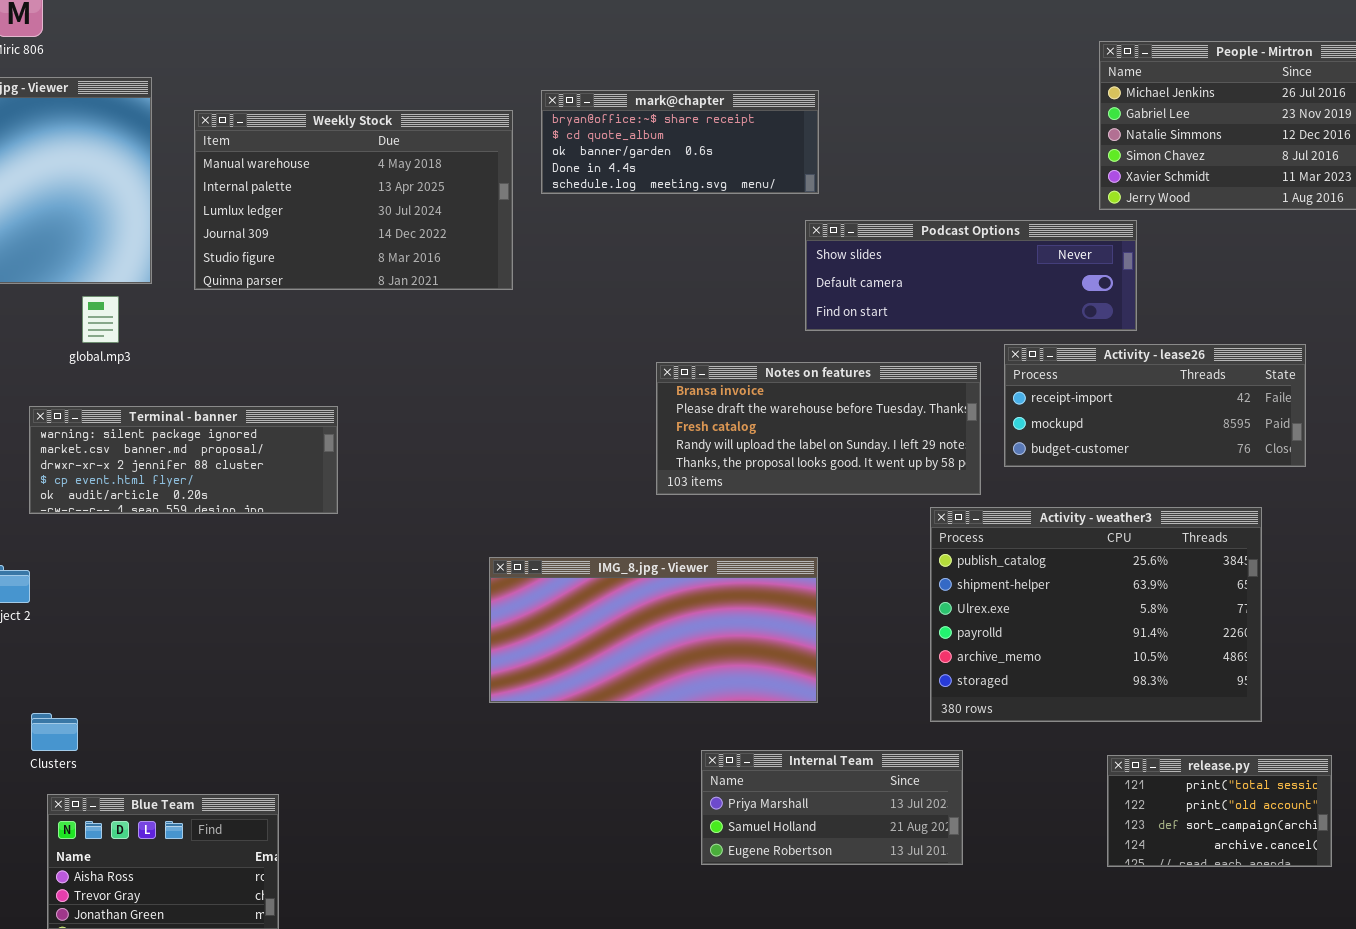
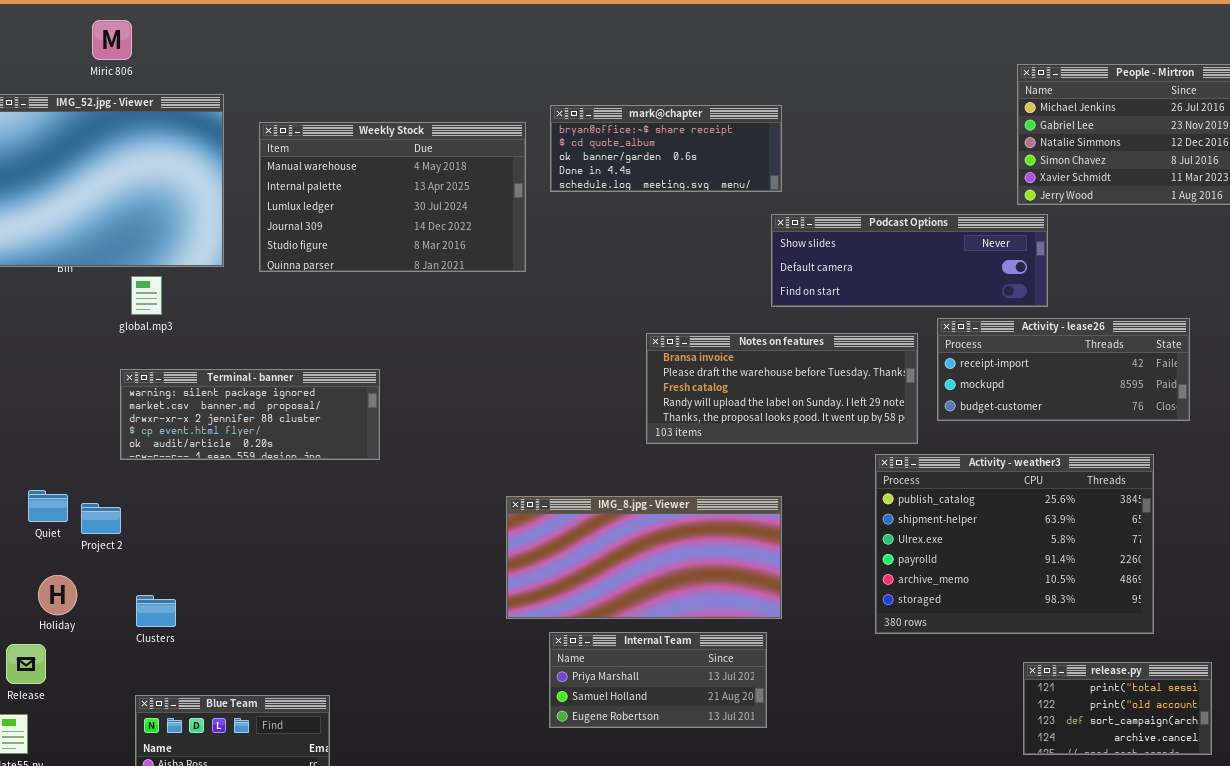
global.mp3: [82,296,119,343] -> [131,276,162,315], moved
Clusters: [31,713,78,751] -> [136,595,176,627], moved
Internal Team: [701,750,963,865] -> [549,632,767,728], moved

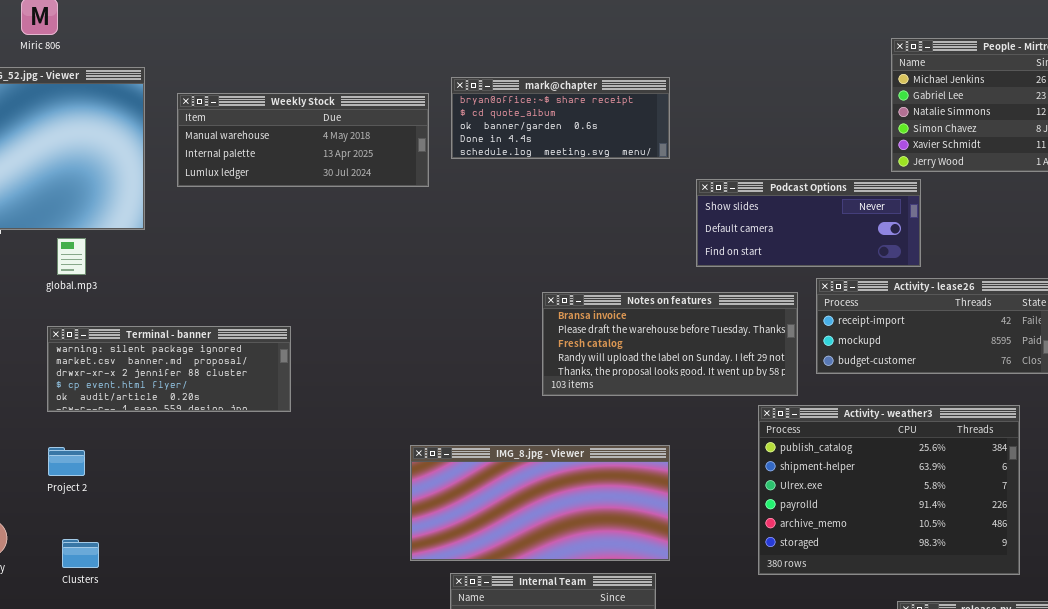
Weekly Stock: [259,122,526,272] -> [177,93,429,187], resized
Podcast Options: [771,214,1048,307] -> [696,179,921,267], resized
Project 2: [81,503,121,534] -> [48,447,85,476], moved

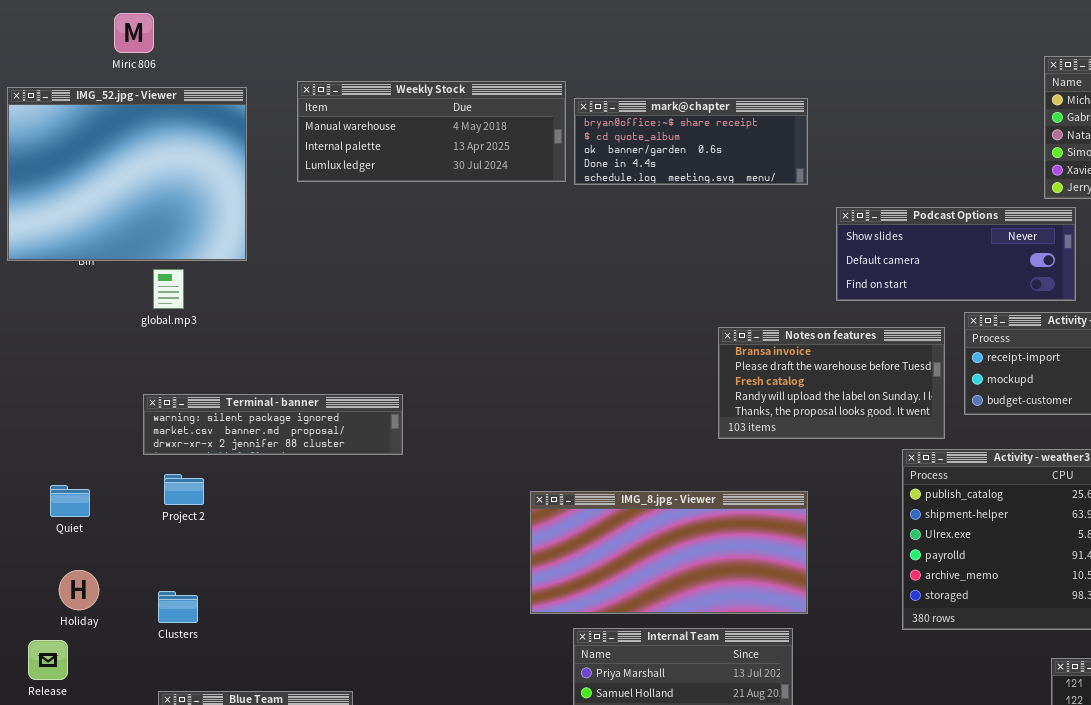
Weekly Stock: [177,93,429,187] -> [297,81,566,182], moved
Notes on features: [542,292,798,396] -> [718,327,945,439], resized
Terminal - banner: [47,326,291,412] -> [143,394,403,455], resized
Project 2: [48,447,85,476] -> [164,474,204,505], moved

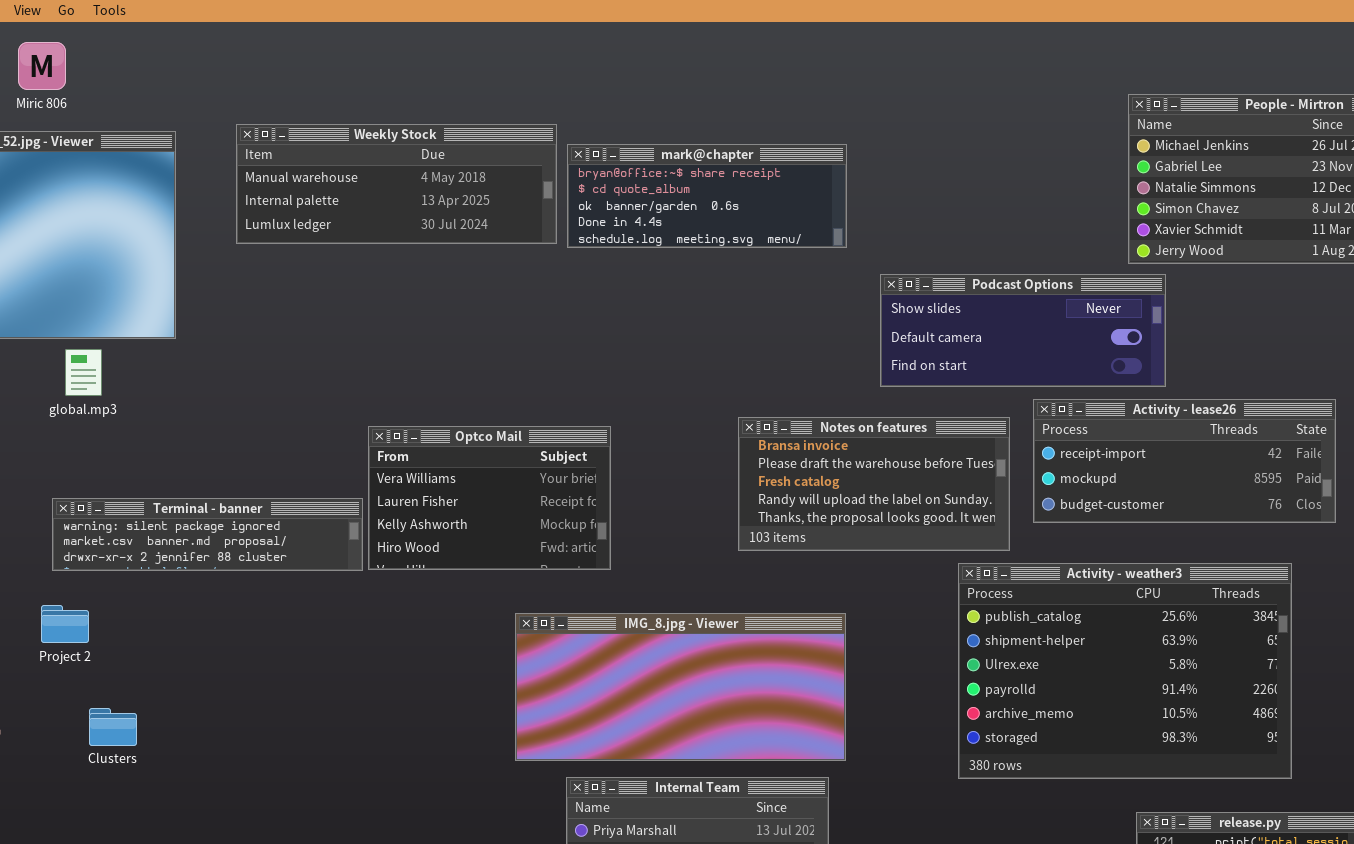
Optco Mail: none -> [368,426,611,570], opened
Project 2: [164,474,204,505] -> [41,605,89,643], moved
Clusters: [158,591,198,623] -> [89,708,137,746], moved

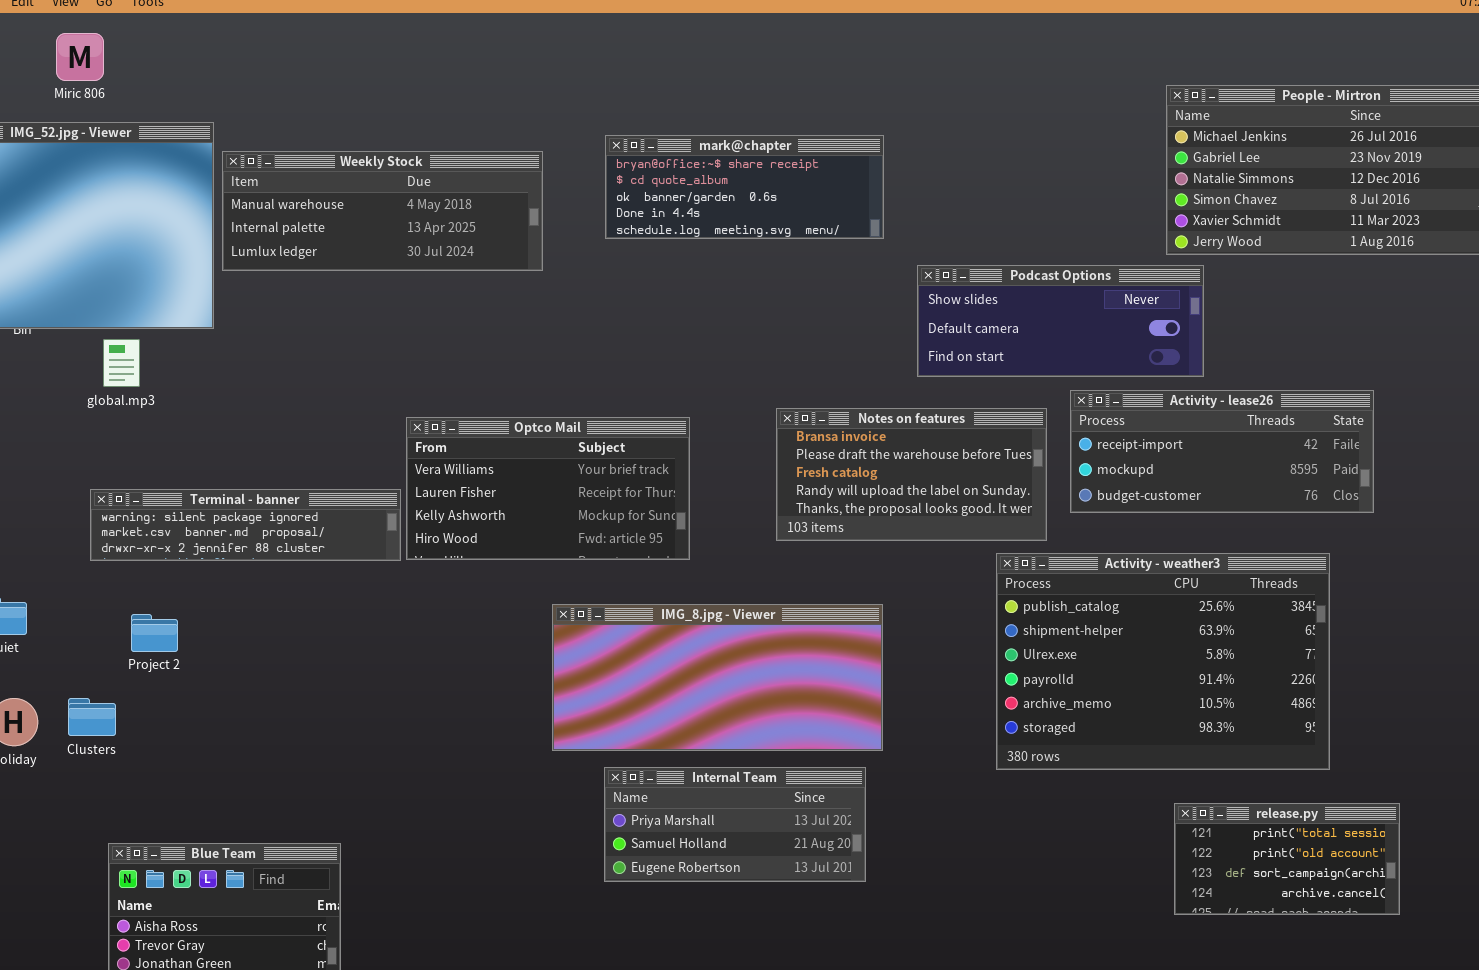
Weekly Stock: [236,124,557,244] -> [222,151,543,271], moved
Optco Mail: [368,426,611,570] -> [406,417,690,560], resized
Project 2: [41,605,89,643] -> [131,614,178,652], moved
Clusters: [89,708,137,746] -> [68,698,116,736], moved

